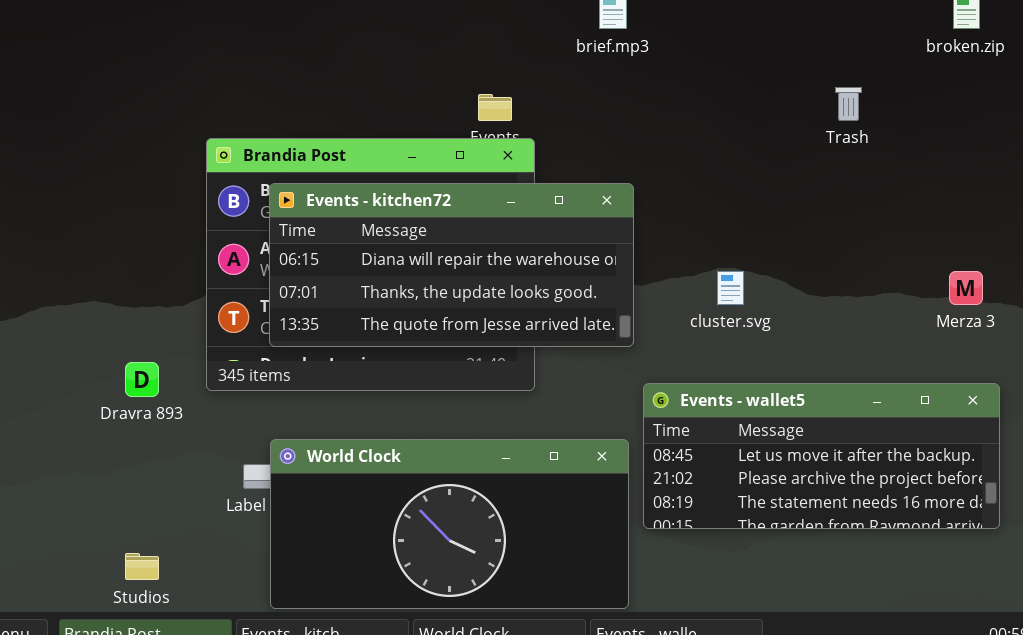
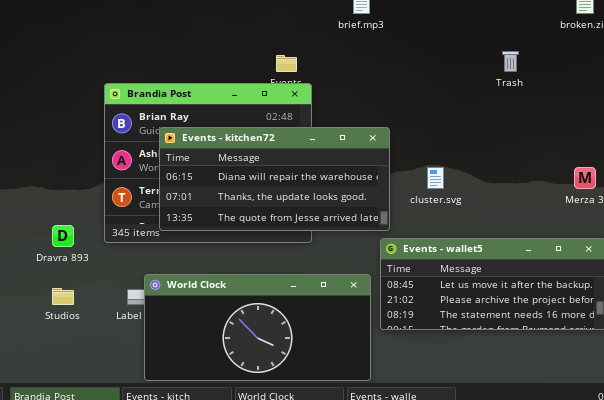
Events - kitchen72: [269,183,634,347] -> [159,127,390,231], moved
Studios: [125,553,159,580] -> [52,288,74,305], moved

